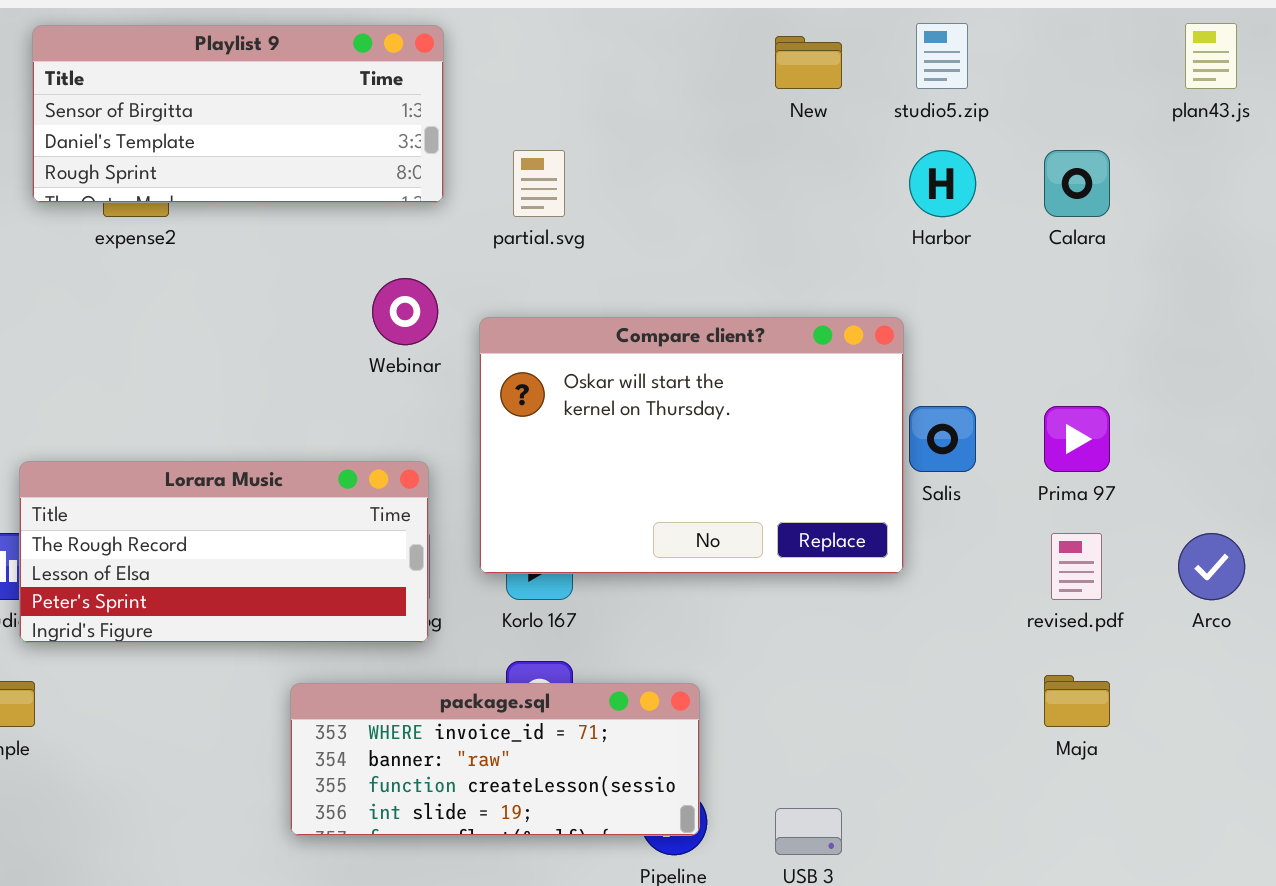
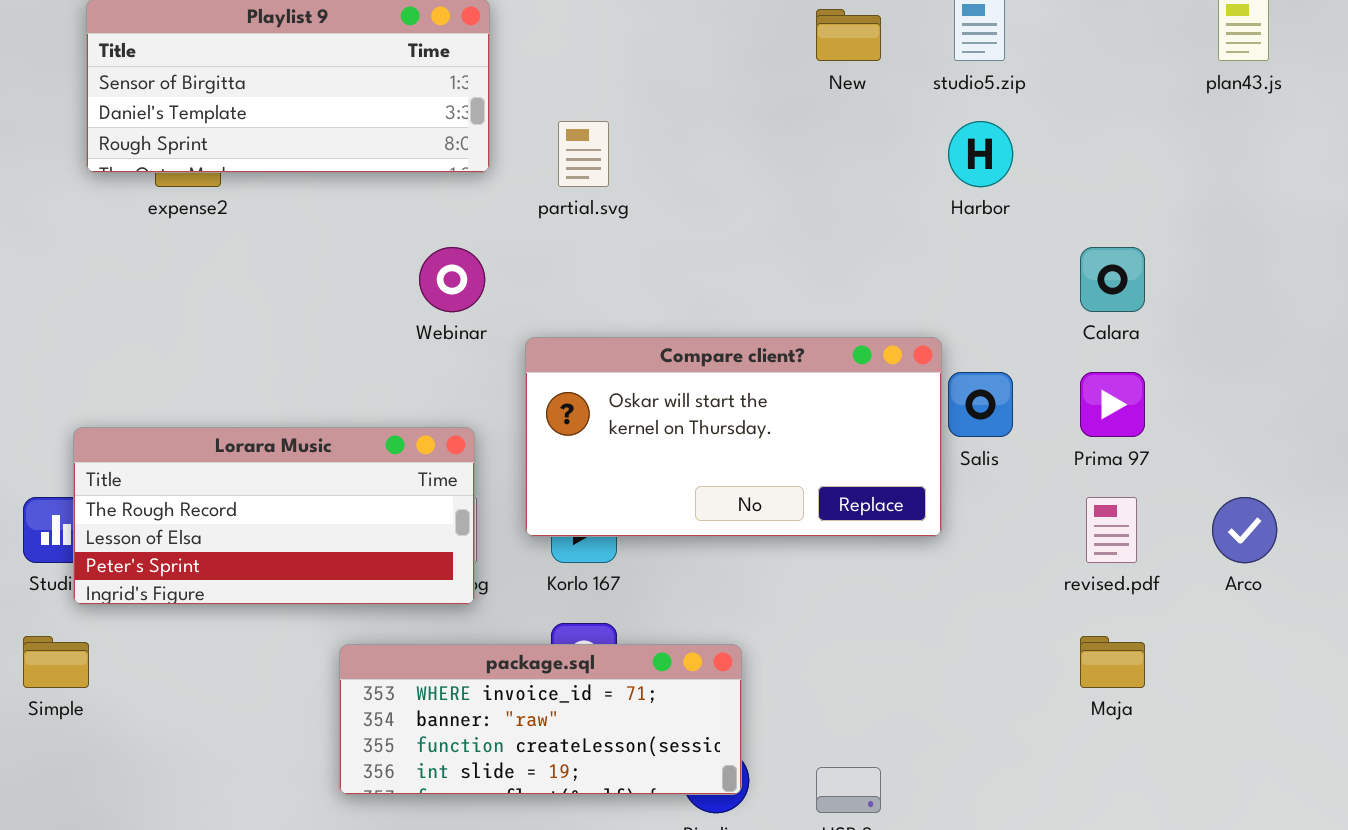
Calara: [1044,150,1110,217] -> [1080,247,1145,312], moved
Compare client?: [479,317,904,574] -> [525,337,942,537], resized

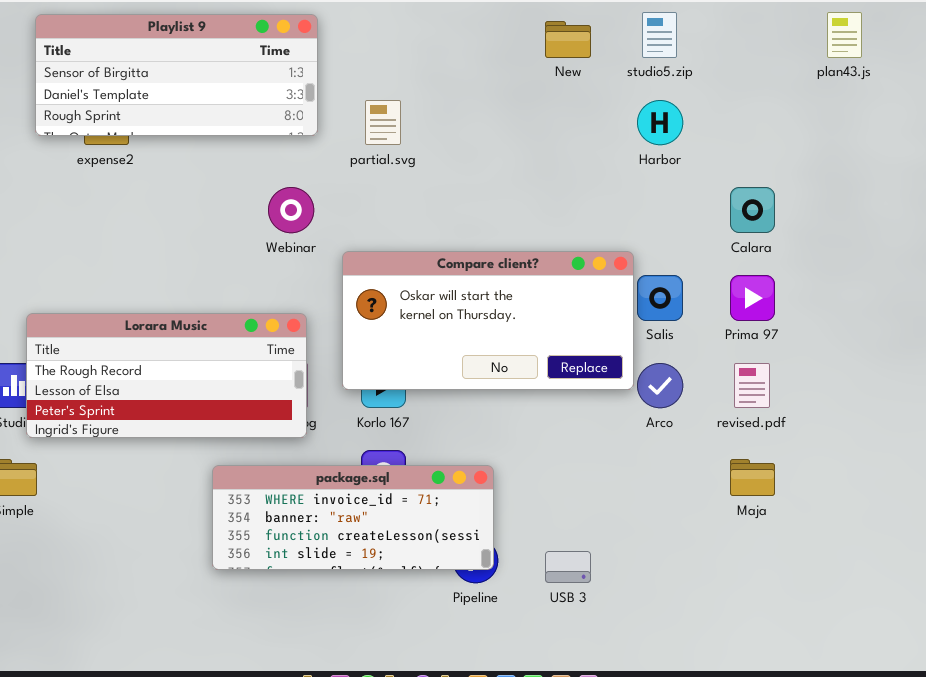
Arco: [1212,497,1277,563] -> [637,363,683,408], moved

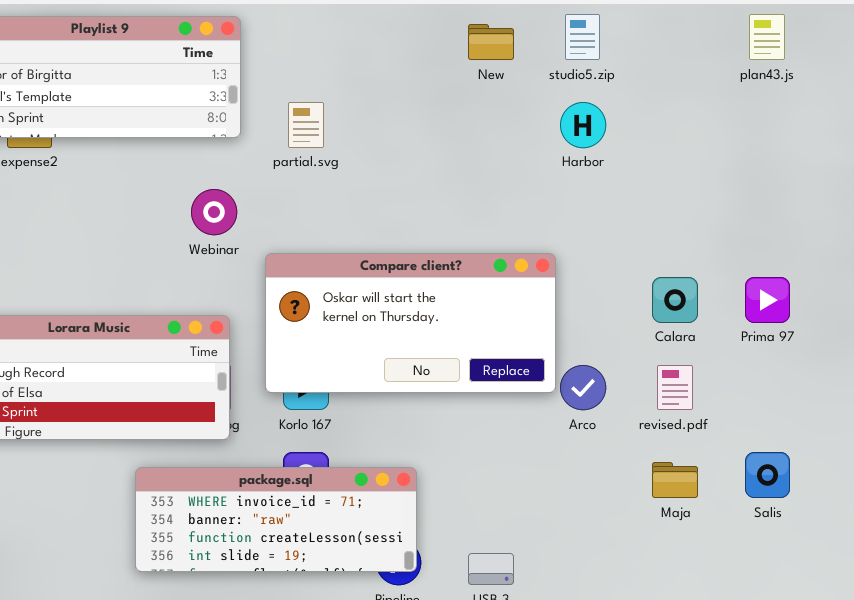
Calara: [730,187,775,233] -> [652,277,698,323], moved
Salis: [637,275,683,321] -> [745,452,790,498], moved
Prima 97: [730,275,775,321] -> [745,277,790,323], moved

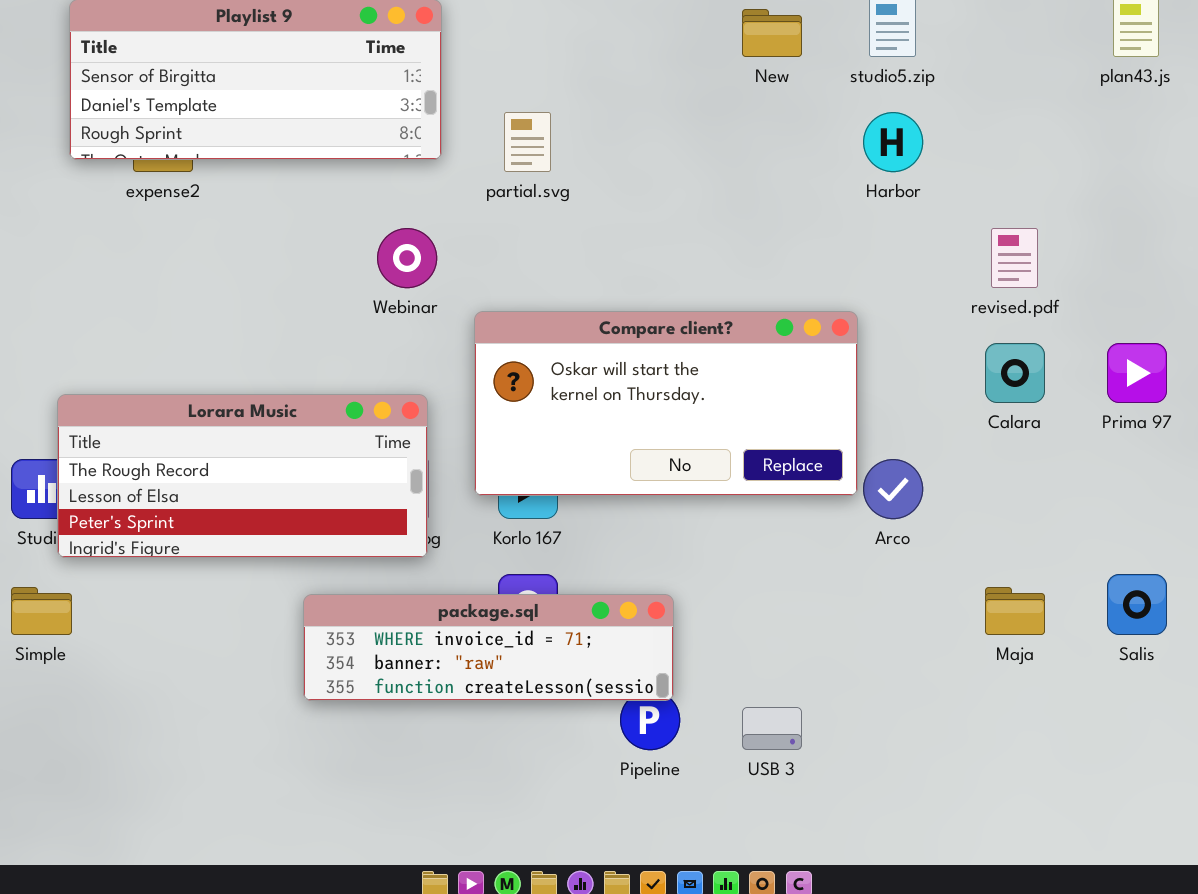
revised.pdf: [657,365,693,410] -> [991,228,1038,288], moved
package.sql: [135,467,417,572] -> [303,594,674,701], resized

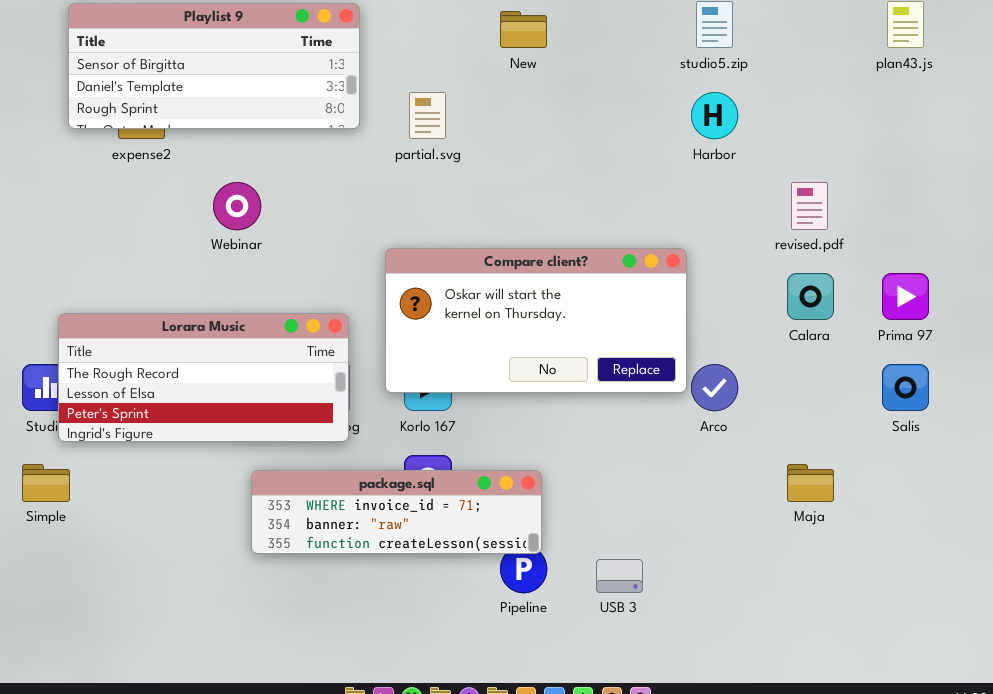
New: [742,9,802,57] -> [500,11,547,48], moved
Webinar: [377,228,437,288] -> [213,182,261,230], moved
Salis: [1107,574,1167,635] -> [882,364,929,411], moved

